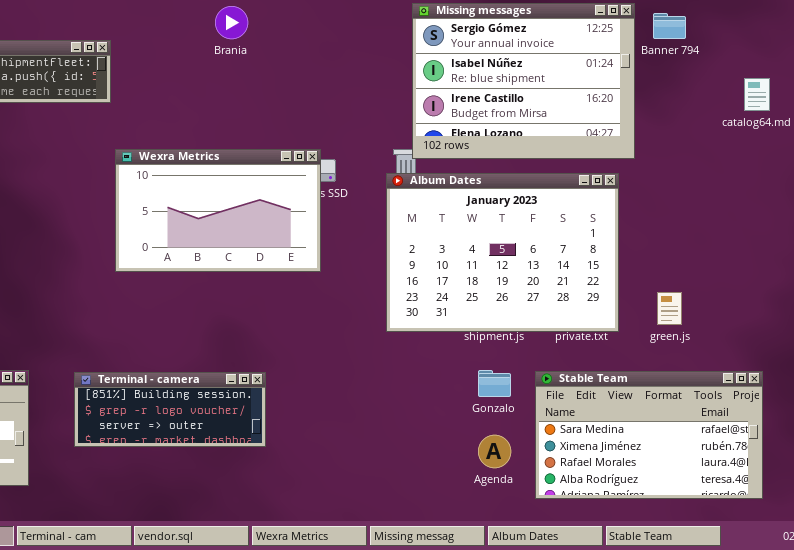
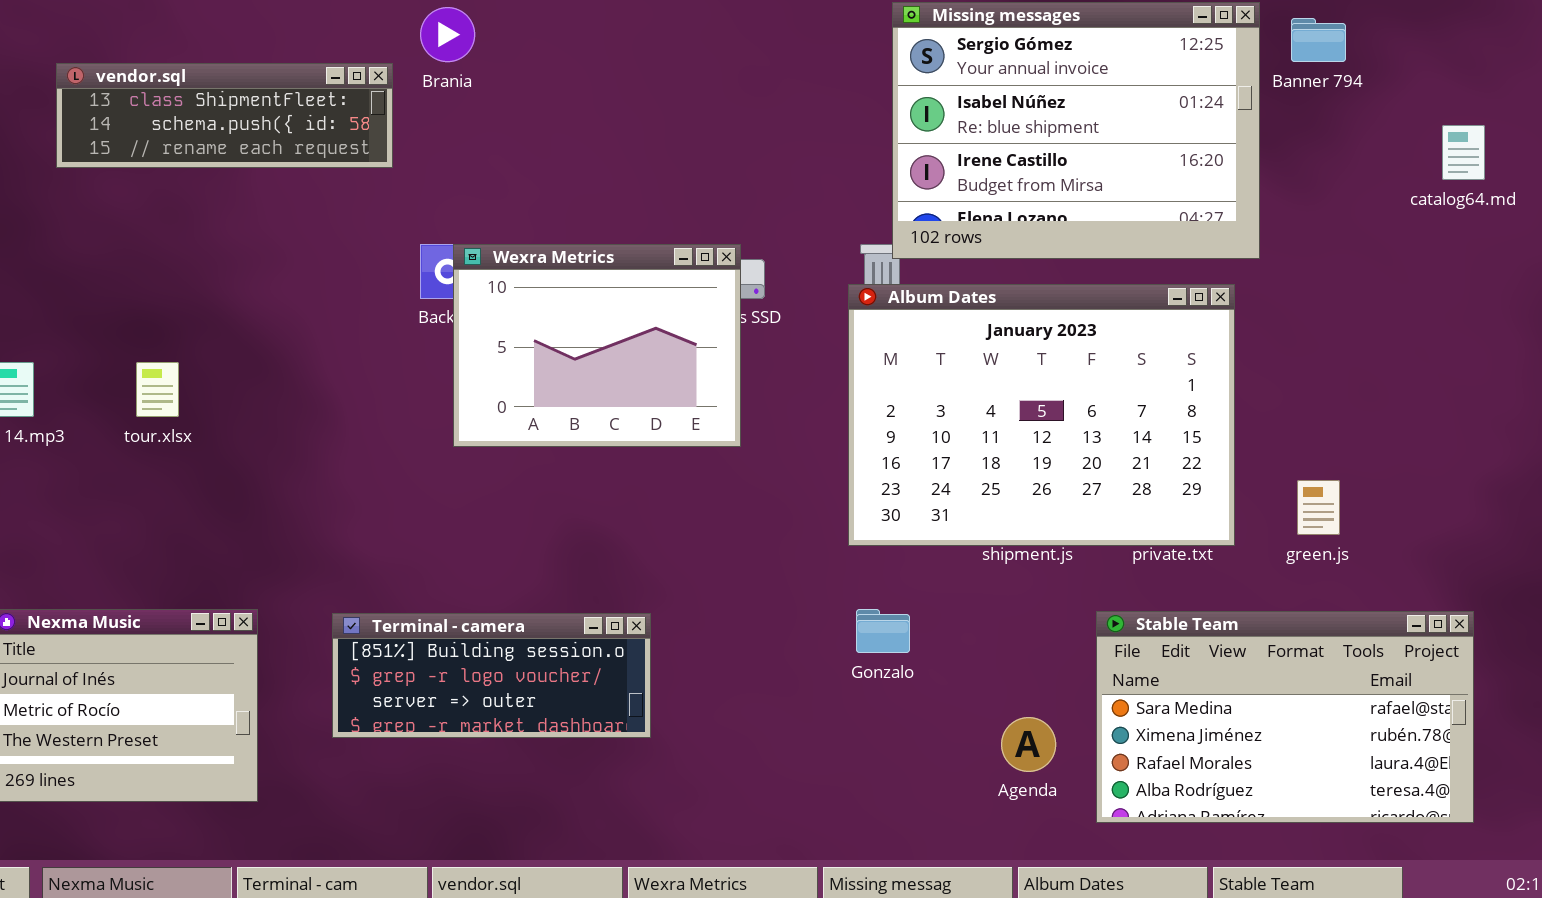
Brania: [215,6,248,39] -> [420,7,475,62], moved
Wexra Metrics: [115,149,321,272] -> [453,244,741,447], resized
Gonzalo: [478,370,511,397] -> [856,609,910,653], moved

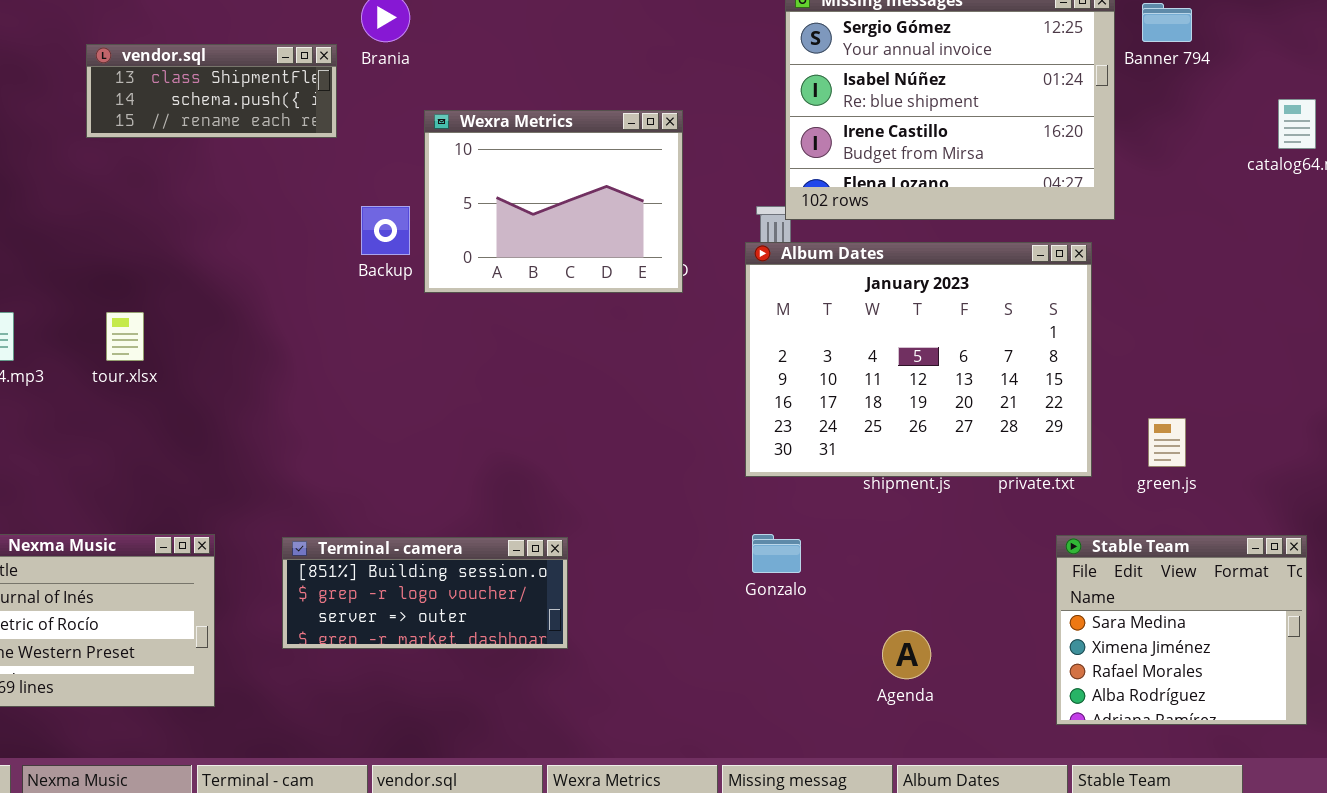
vendor.sql: [56,63,393,168] -> [86,44,337,138], resized
Wexra Metrics: [453,244,741,447] -> [424,110,683,293], moved
Stable Team: [1096,611,1474,823] -> [1056,535,1307,725], resized

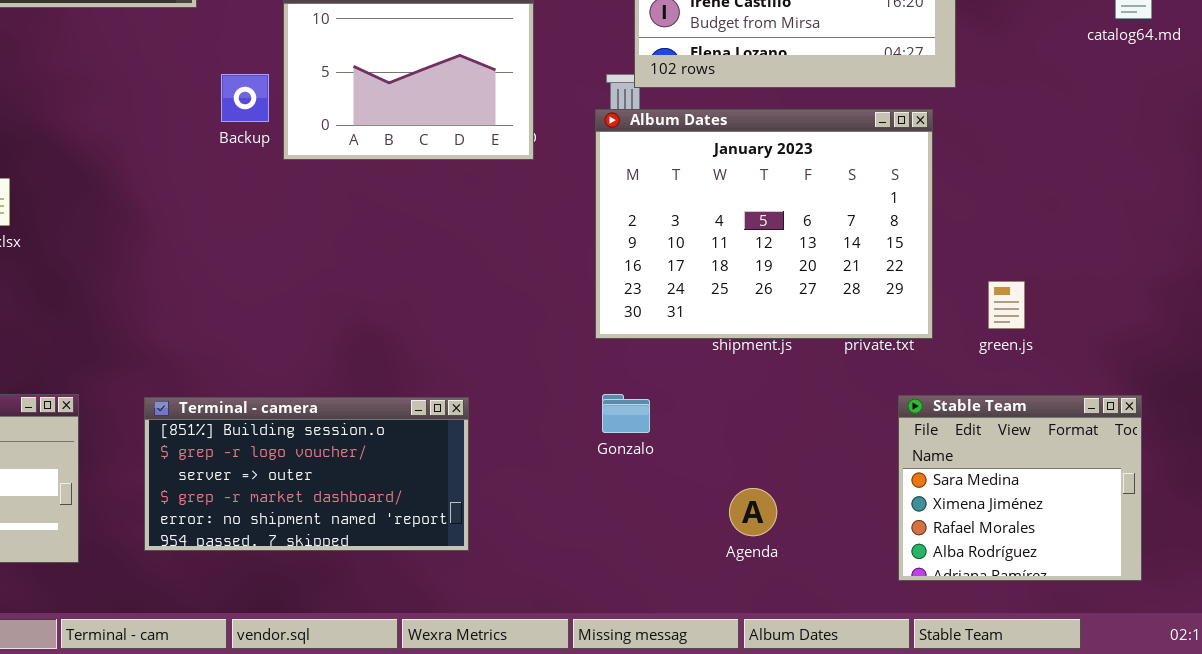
Terminal - camera: [282,537,568,649] -> [144,397,469,551], resized

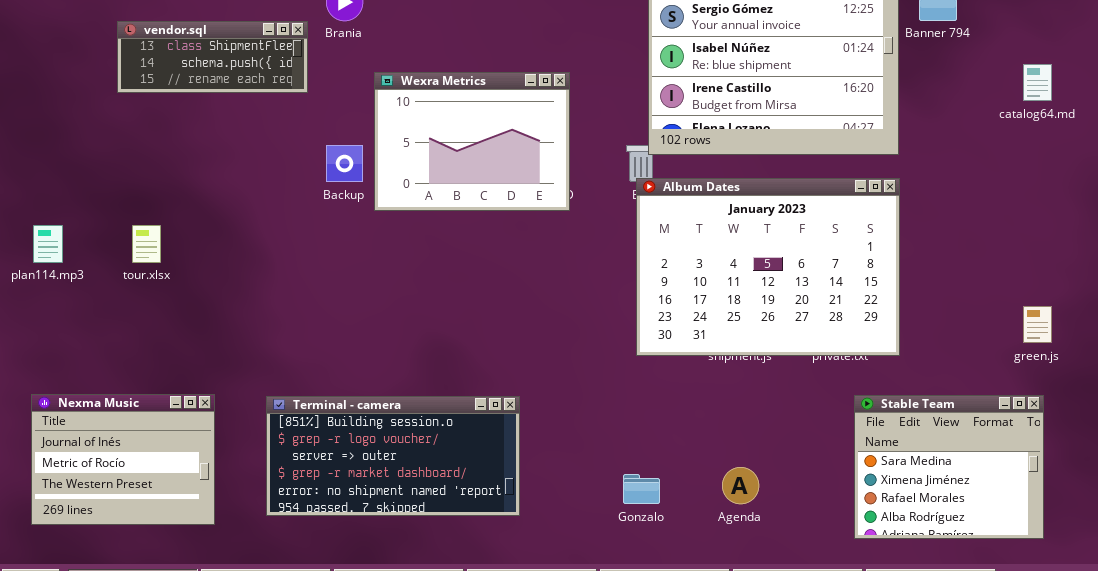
Album Dates: [595,109,933,339] -> [636,178,900,356], moved
green.js: [988,281,1025,329] -> [1023,306,1052,343], moved
Gonzalo: [602,394,650,433] -> [623,474,660,504], moved

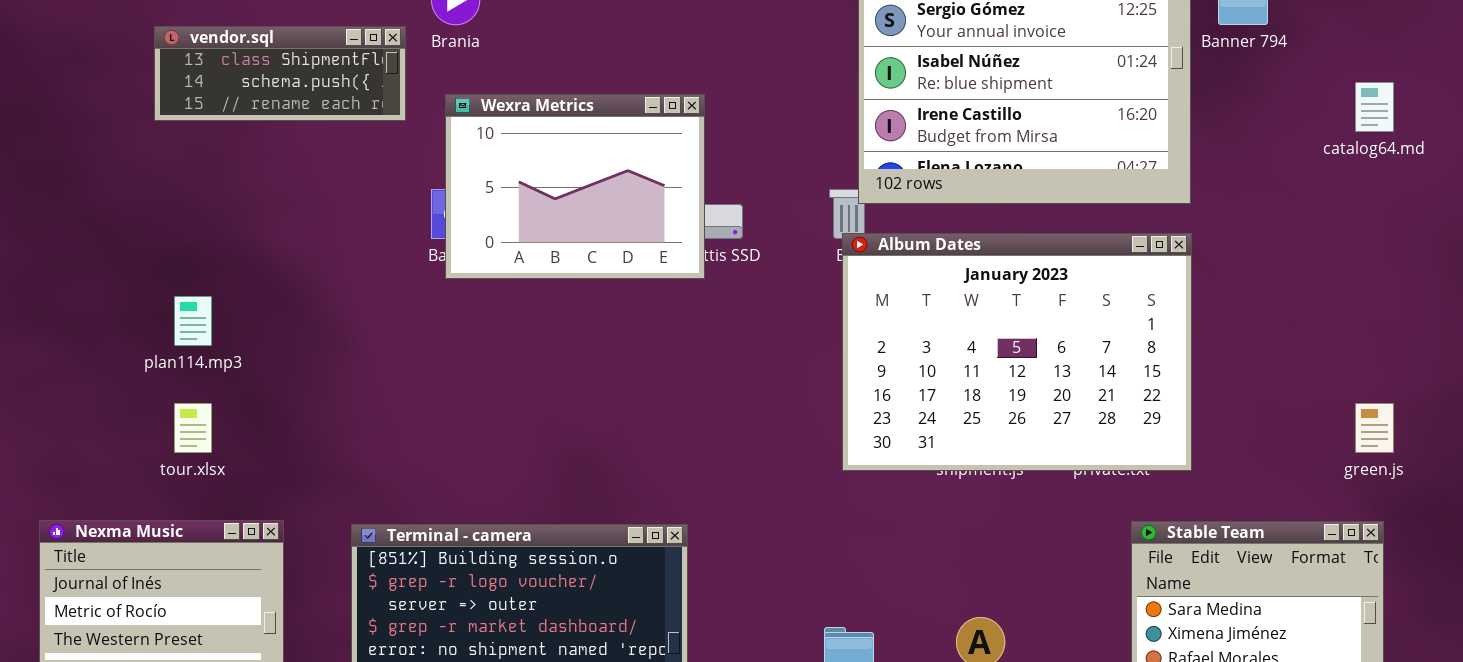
Wexra Metrics: [374,72,570,211] -> [445,94,705,279], moved
plan114.mp3: [33,225,63,263] -> [174,296,212,346], moved
tour.xlsx: [132,225,161,263] -> [174,403,212,453], moved

